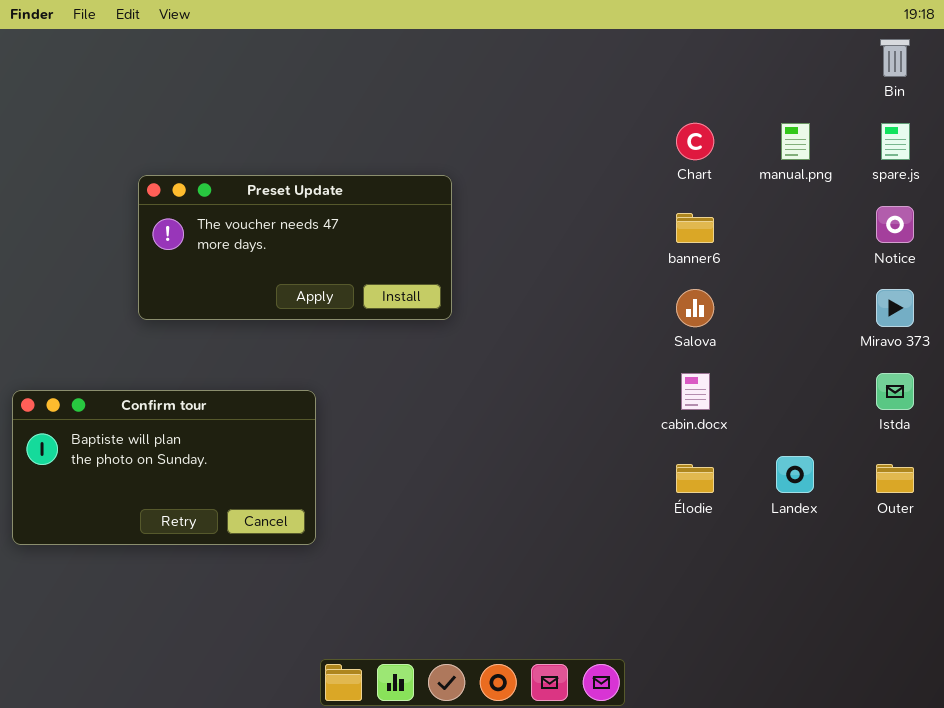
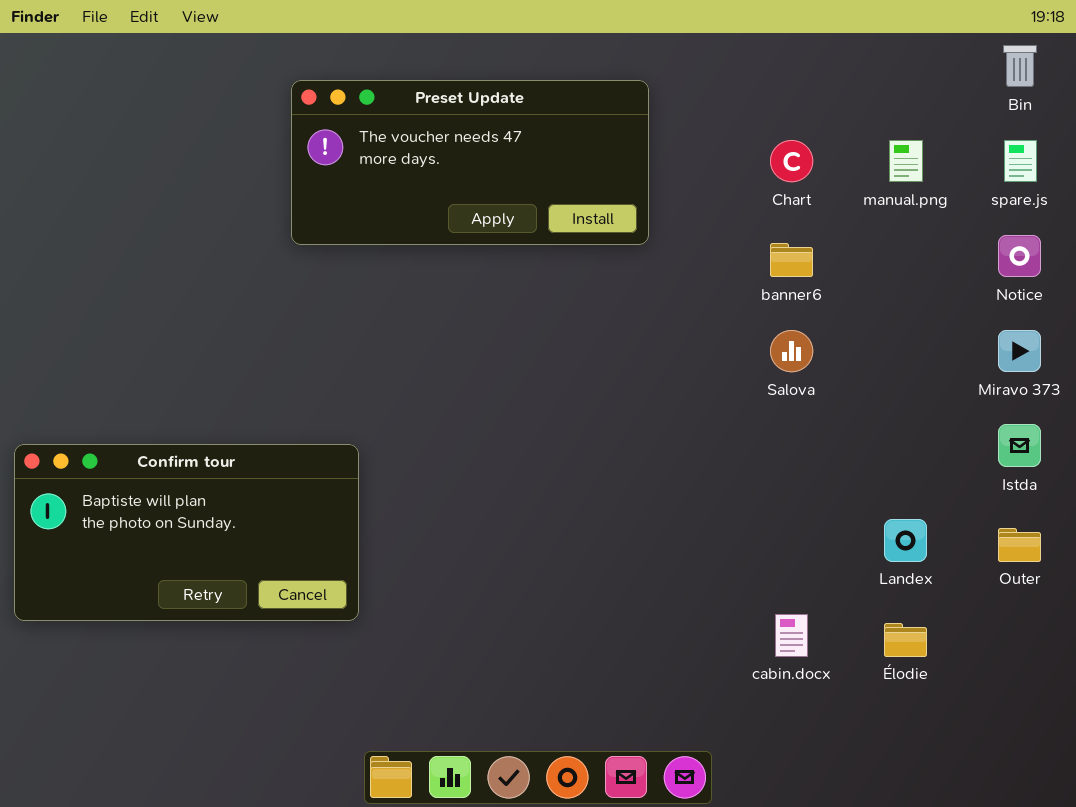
Preset Update: [138,175,452,320] -> [291,80,649,245], moved
cabin.docx: [681,373,710,410] -> [775,614,808,657], moved
Élodie: [676,464,714,493] -> [884,623,927,657], moved

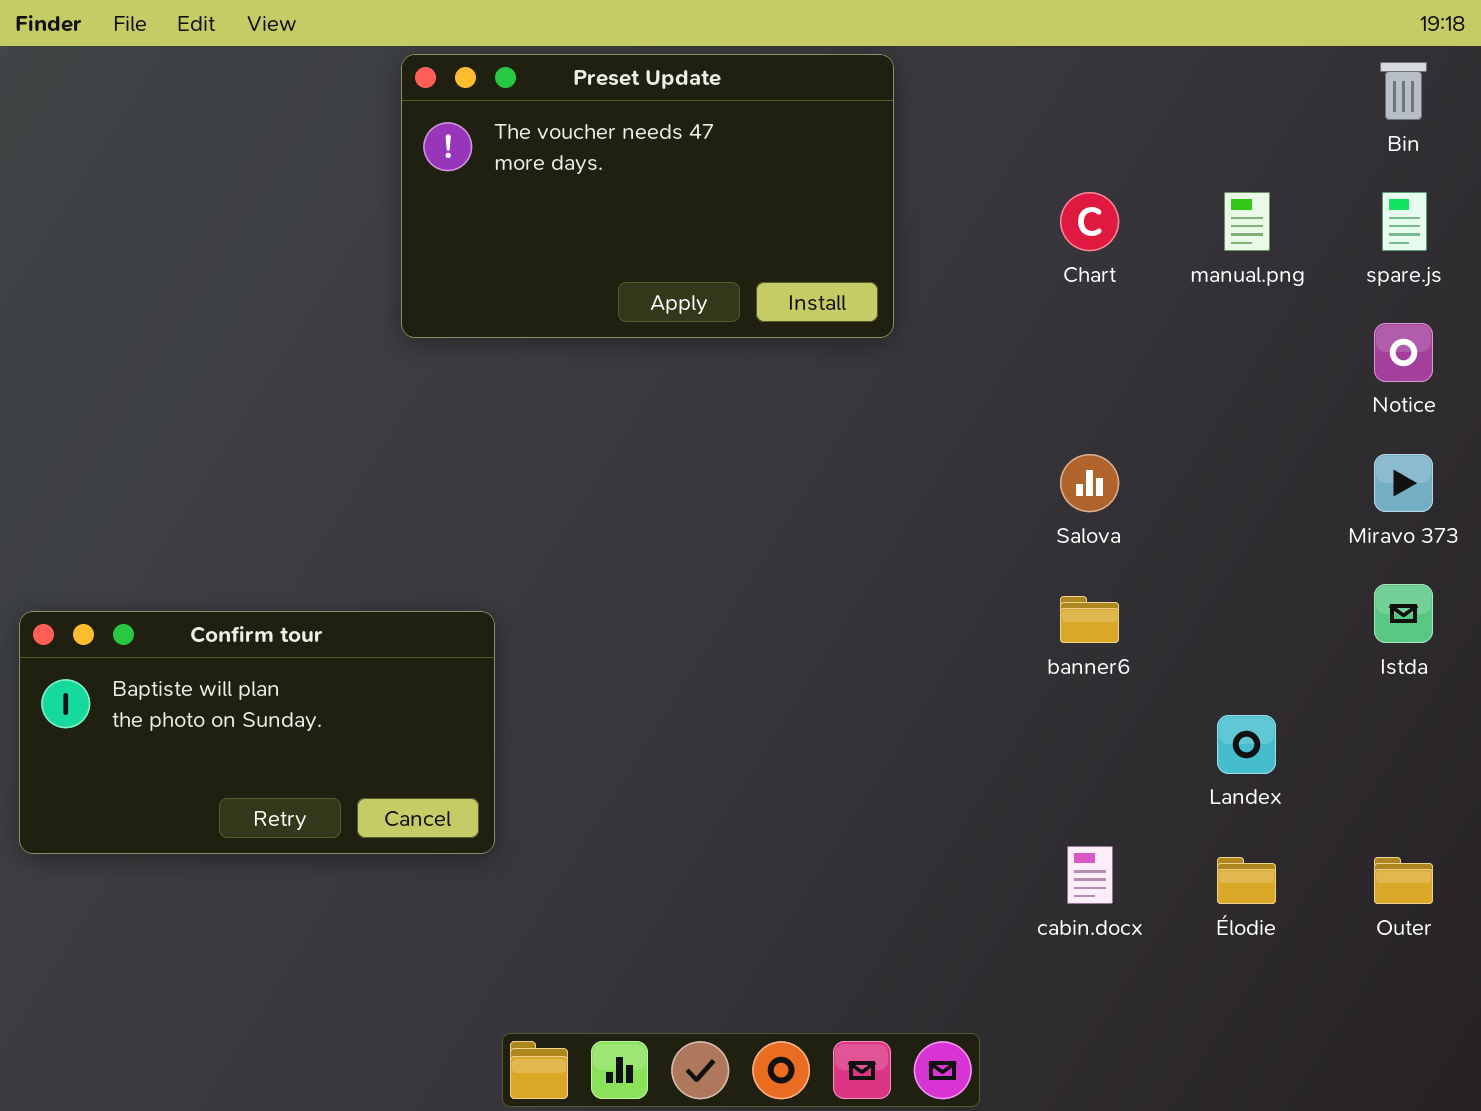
Preset Update: [291,80,649,245] -> [401,54,894,338], resized
banner6: [770,243,813,277] -> [1060,596,1119,643], moved
Outer: [998,528,1041,562] -> [1374,857,1433,904], moved

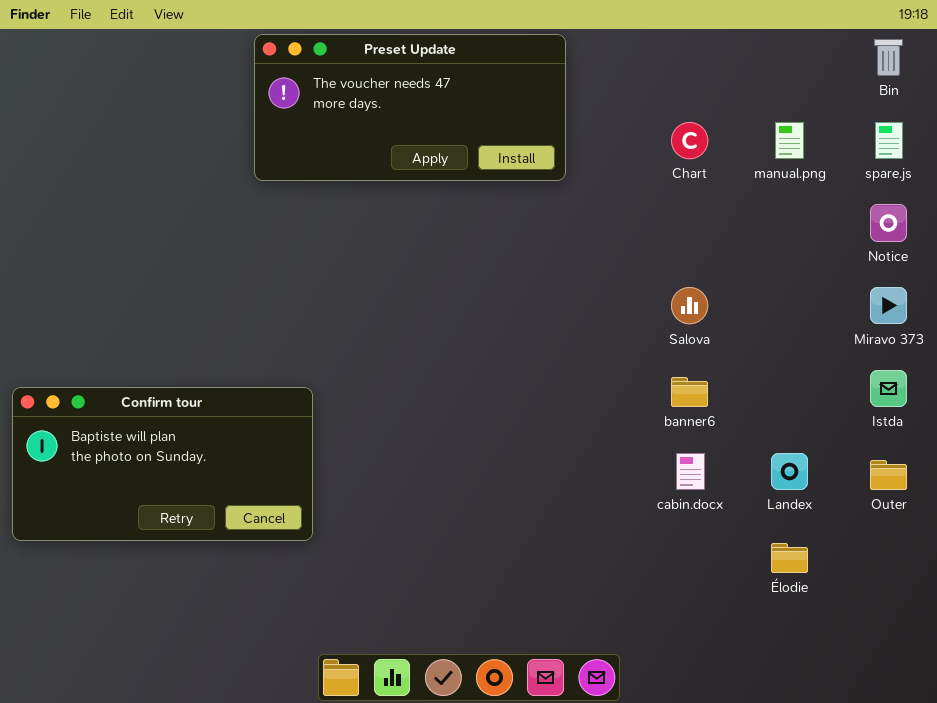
Preset Update: [401,54,894,338] -> [254,34,566,181], resized
cabin.docx: [1067,846,1113,904] -> [676,453,705,490], moved
Outer: [1374,857,1433,904] -> [870,460,907,490], moved

